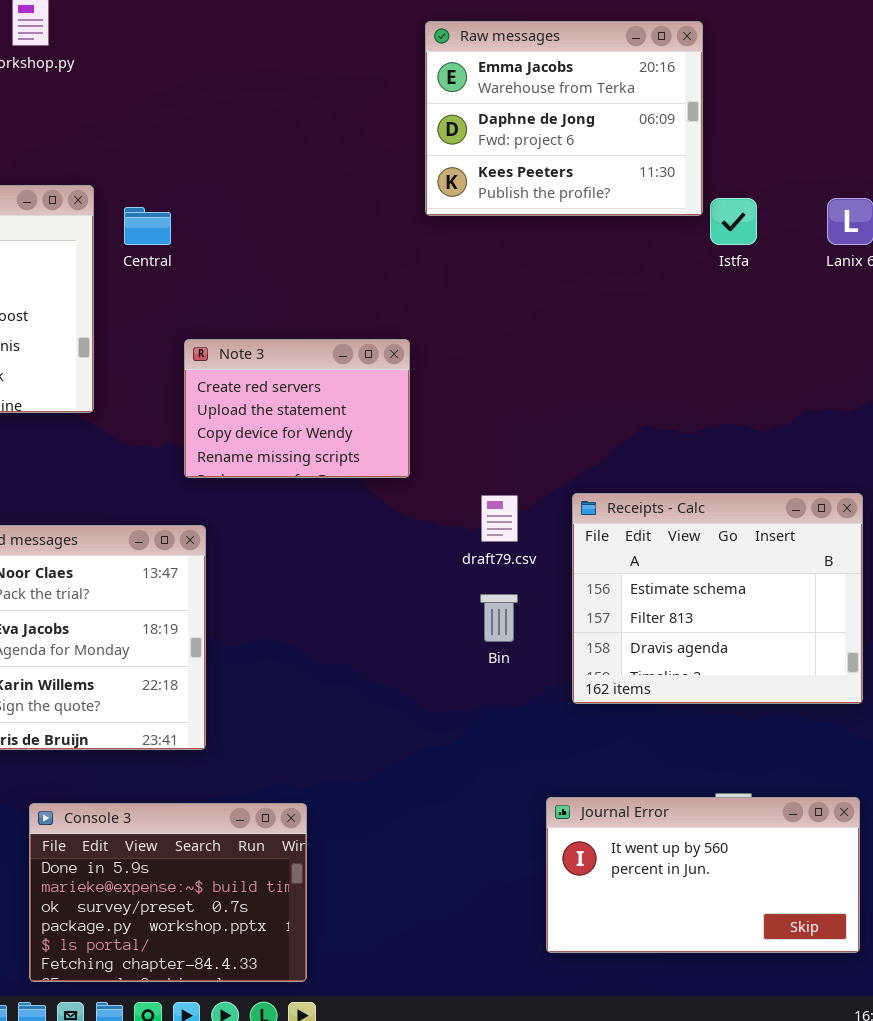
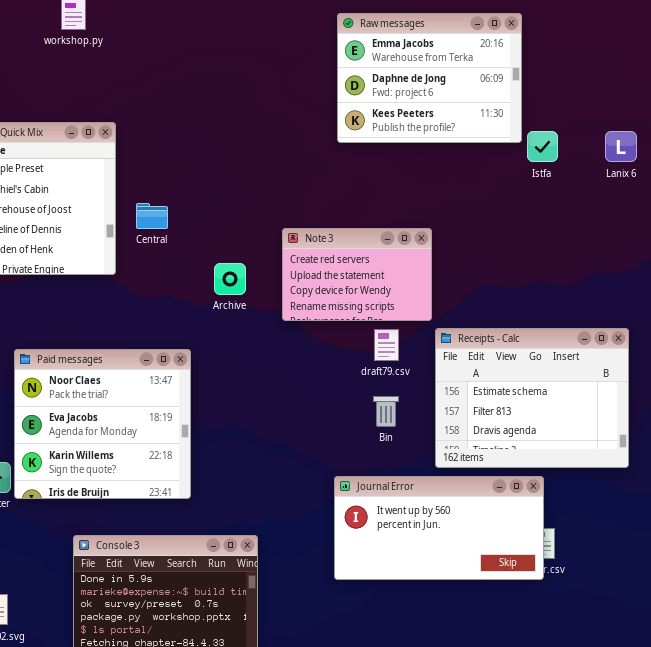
Central: [124,207,171,245] -> [136,203,168,229], moved
Note 3: [184,339,410,478] -> [282,228,432,321], moved
Journal Error: [546,797,860,953] -> [334,476,544,580], moved

